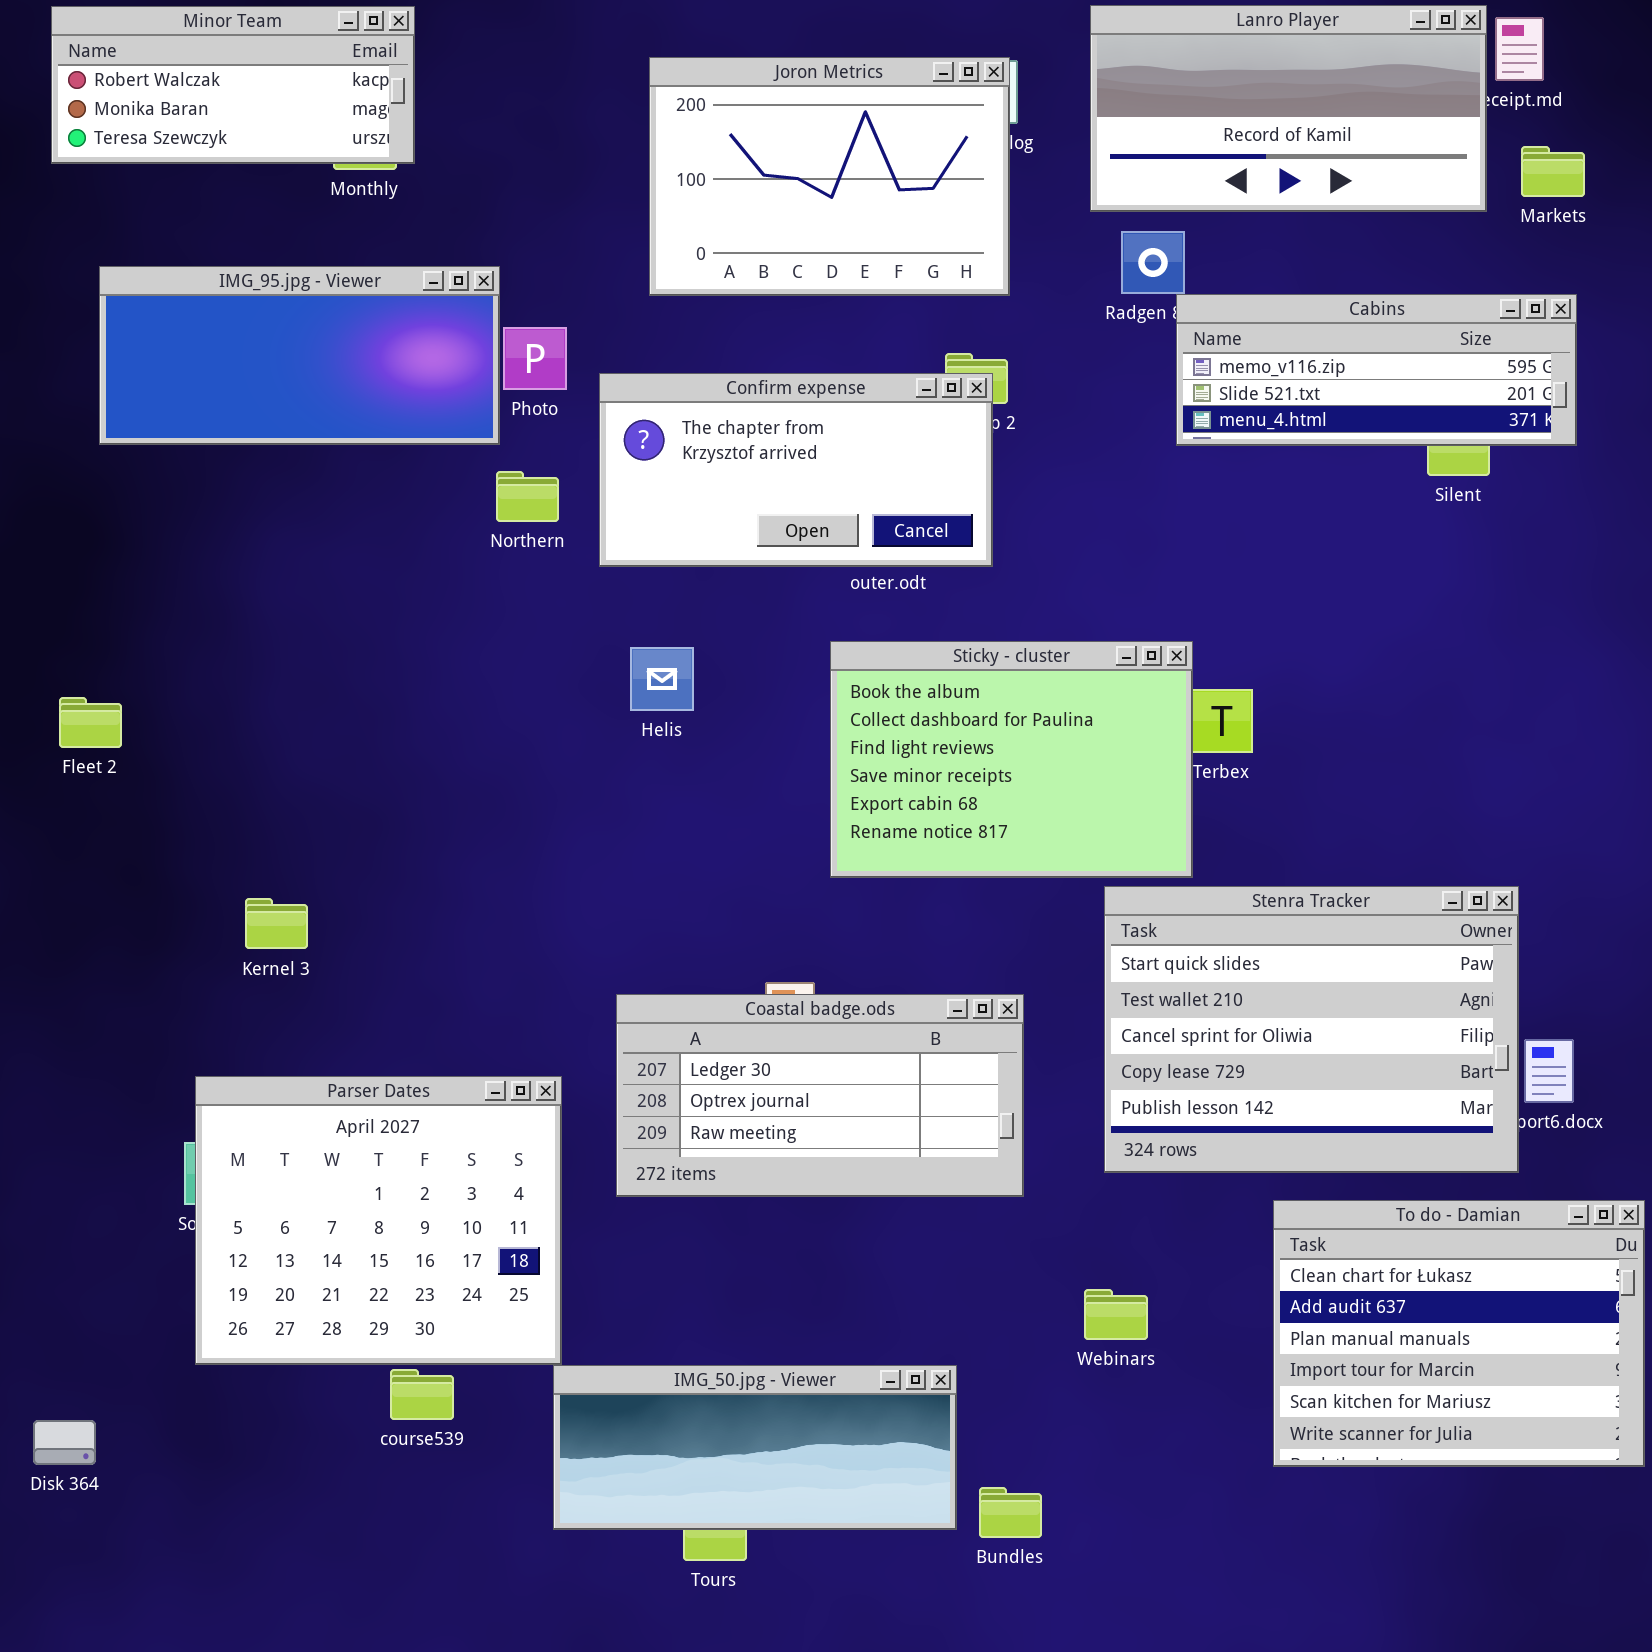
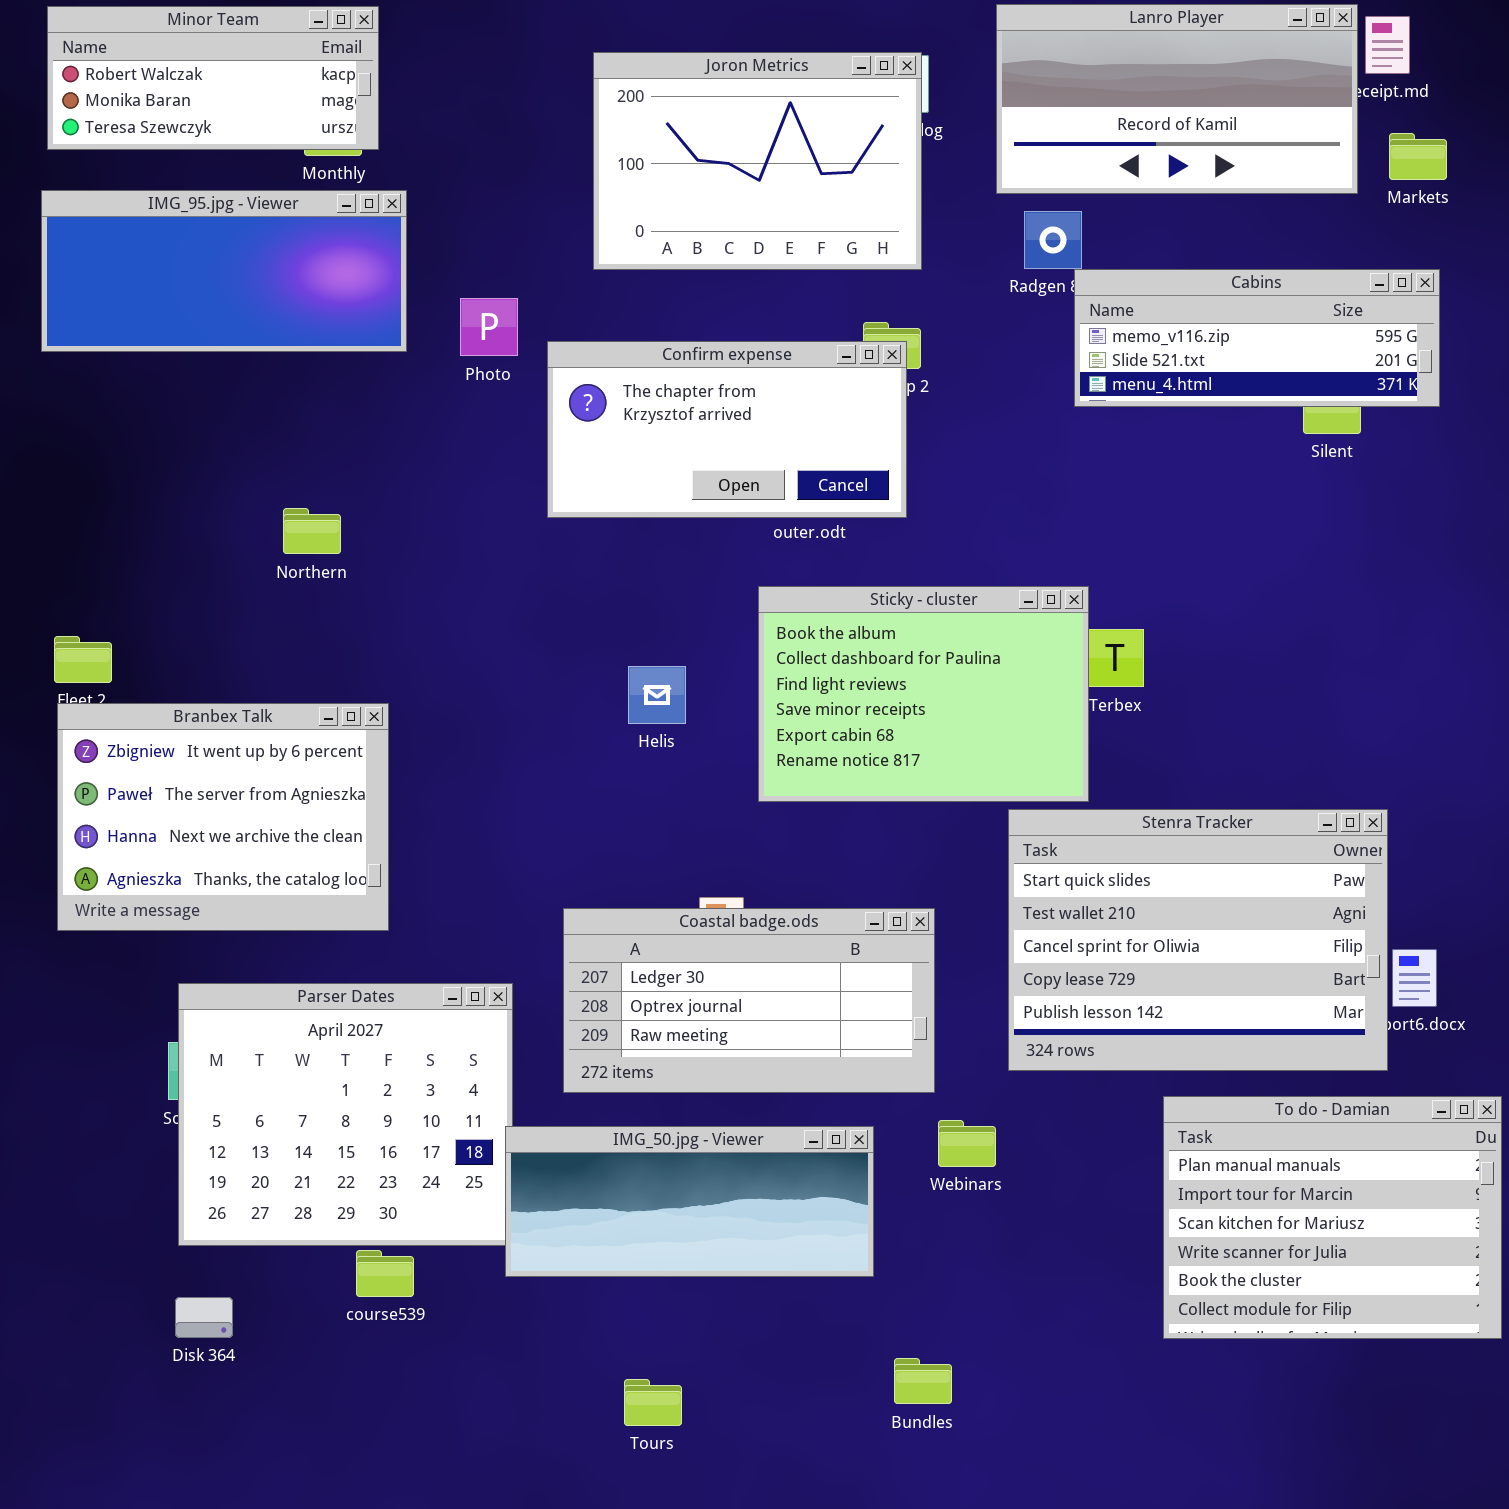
IMG_95.jpg - Viewer: [99,266,500,445] -> [41,190,407,352], moved
Northern: [496,471,559,522] -> [283,508,341,554], moved
Helis: [630,647,694,711] -> [628,666,686,724], moved
Branbex Talk: none -> [57,703,389,931], opened
To do - Damian: [1273,1200,1645,1467] -> [1163,1096,1502,1339], scrolled down 2 rows
Webinars: [1084,1289,1148,1340] -> [938,1120,996,1167], moved
IMG_50.jpg - Viewer: [553,1365,957,1530] -> [505,1126,874,1277], moved
Disk 364: [33,1420,96,1465] -> [175,1297,233,1338], moved

